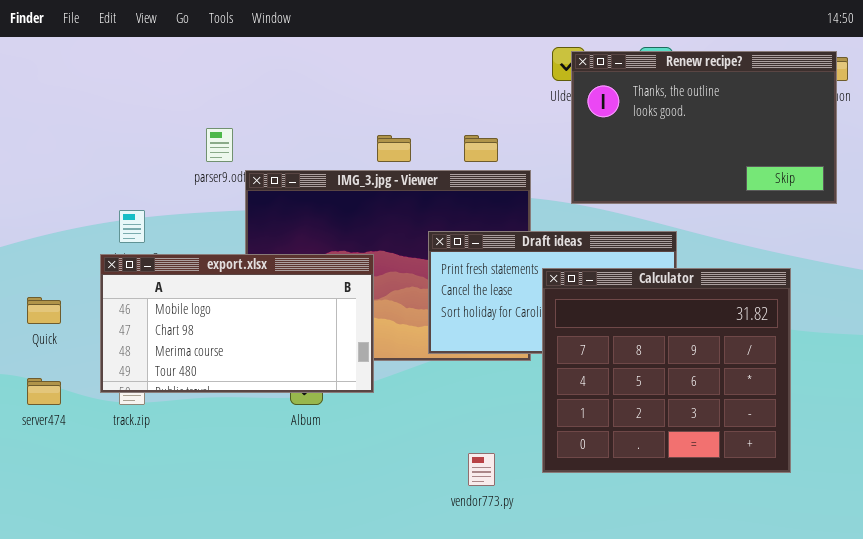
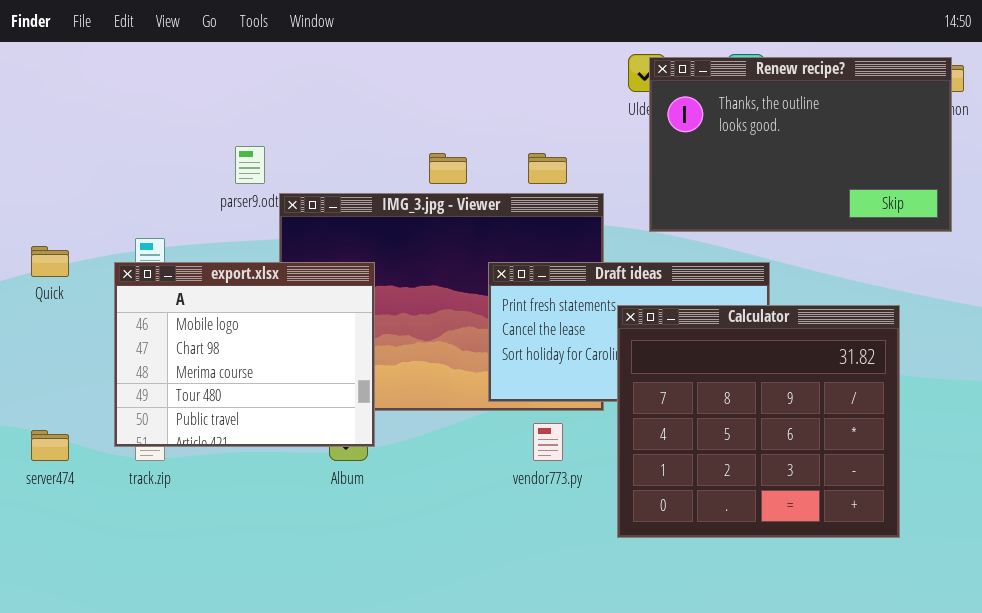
export.xlsx: [100,254,374,393] -> [114,262,375,447], resized
Quick: [27,297,61,324] -> [31,246,69,277], moved
vendor773.py: [468,453,495,486] -> [533,423,563,461], moved

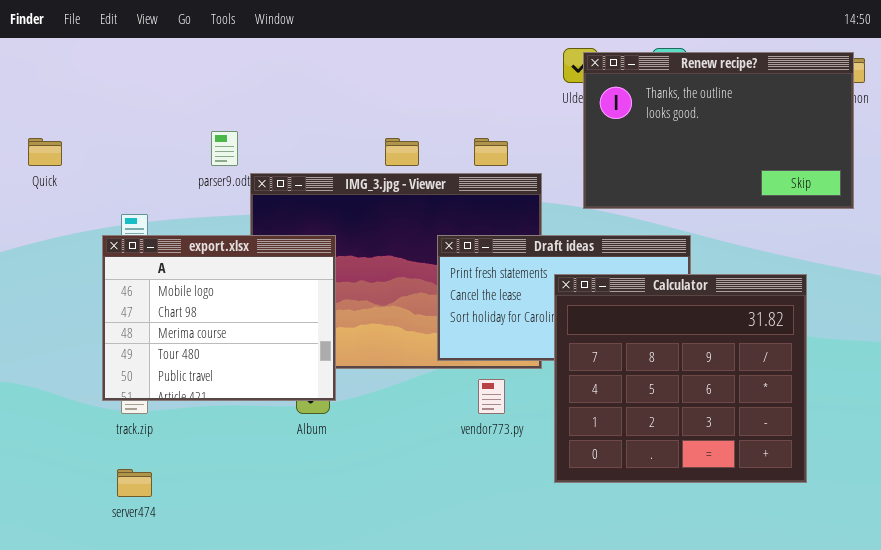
Quick: [31,246,69,277] -> [28,138,62,166], moved
server474: [31,430,69,461] -> [117,469,152,497], moved

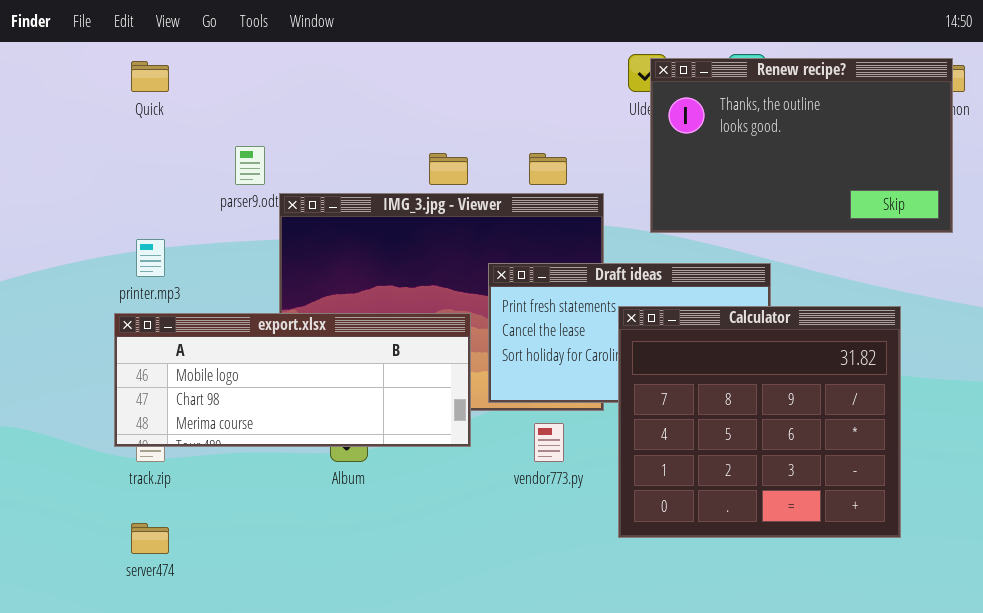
Quick: [28,138,62,166] -> [131,61,169,92], moved
export.xlsx: [102,235,336,401] -> [114,313,471,447], resized

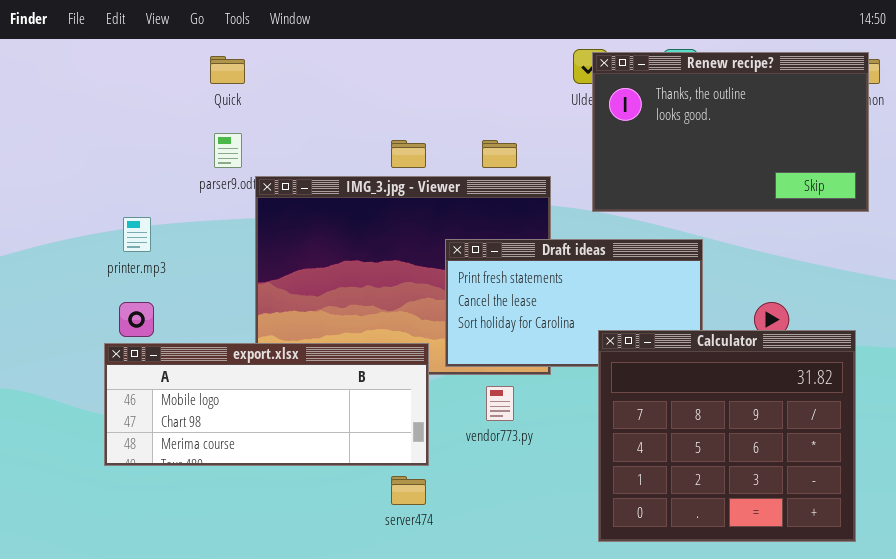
Quick: [131,61,169,92] -> [210,56,245,84], moved
Calculator: [618,306,901,538] -> [598,330,856,542], moved
export.xlsx: [114,313,471,447] -> [104,343,429,466], moved
server474: [131,523,169,554] -> [391,476,426,505], moved

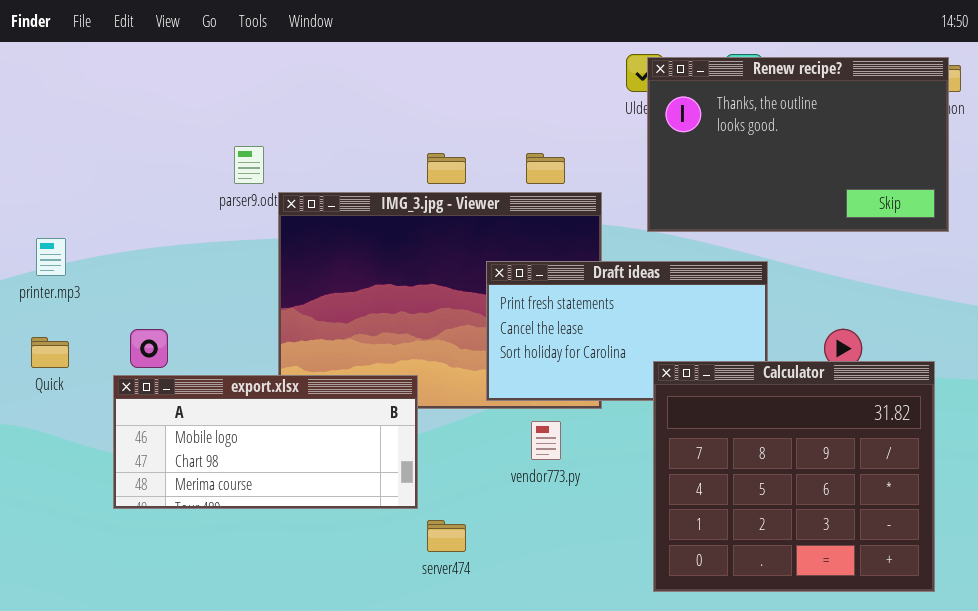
Quick: [210,56,245,84] -> [31,337,69,368], moved
printer.mp3: [123,217,151,252] -> [36,238,66,276], moved
export.xlsx: [104,343,429,466] -> [113,375,418,509], resized

